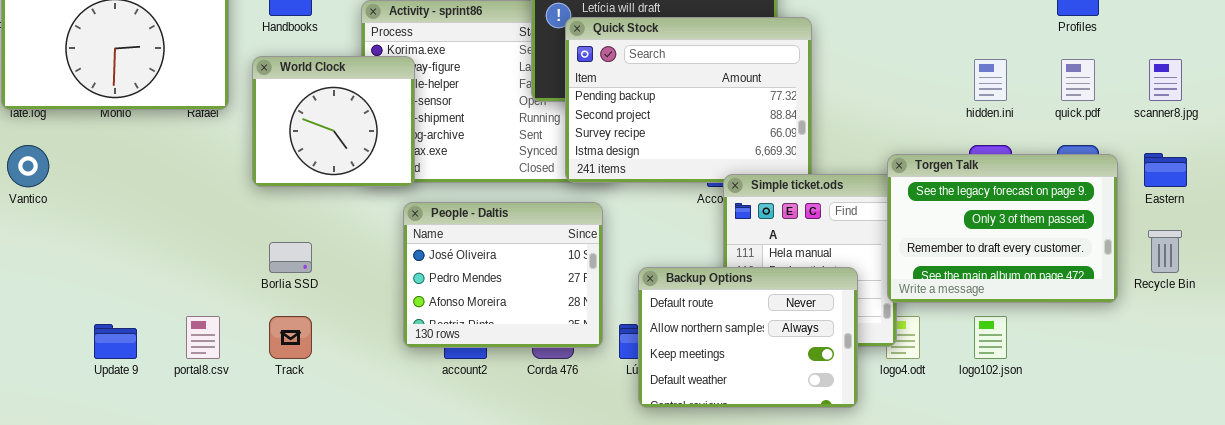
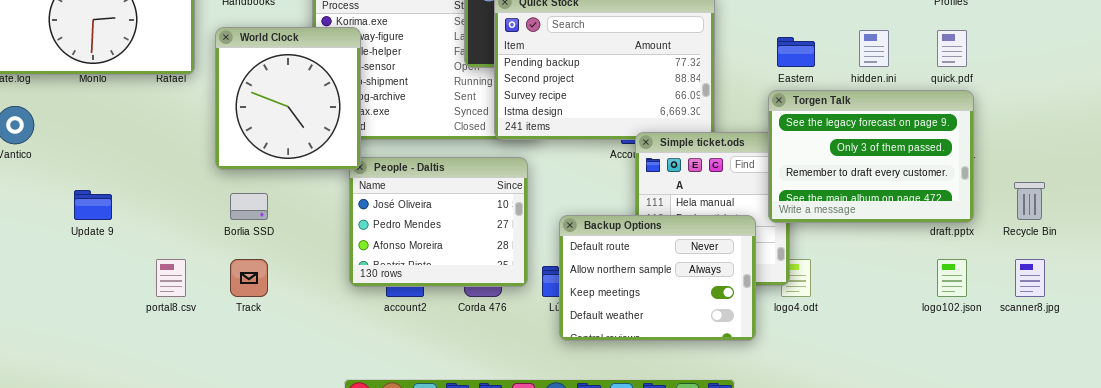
World Clock: [252,56,415,187] -> [215,27,361,170], resized
scanner8.jpg: [1149,59,1182,101] -> [1015,259,1045,297], moved
Eastern: [1144,153,1187,187] -> [777,37,815,67], moved
Torgen Talk: [887,154,1118,303] -> [768,90,974,223], moved
logo102.json: [974,316,1007,359] -> [937,259,967,297], moved
Update 9: [94,324,137,359] -> [74,190,112,220], moved

